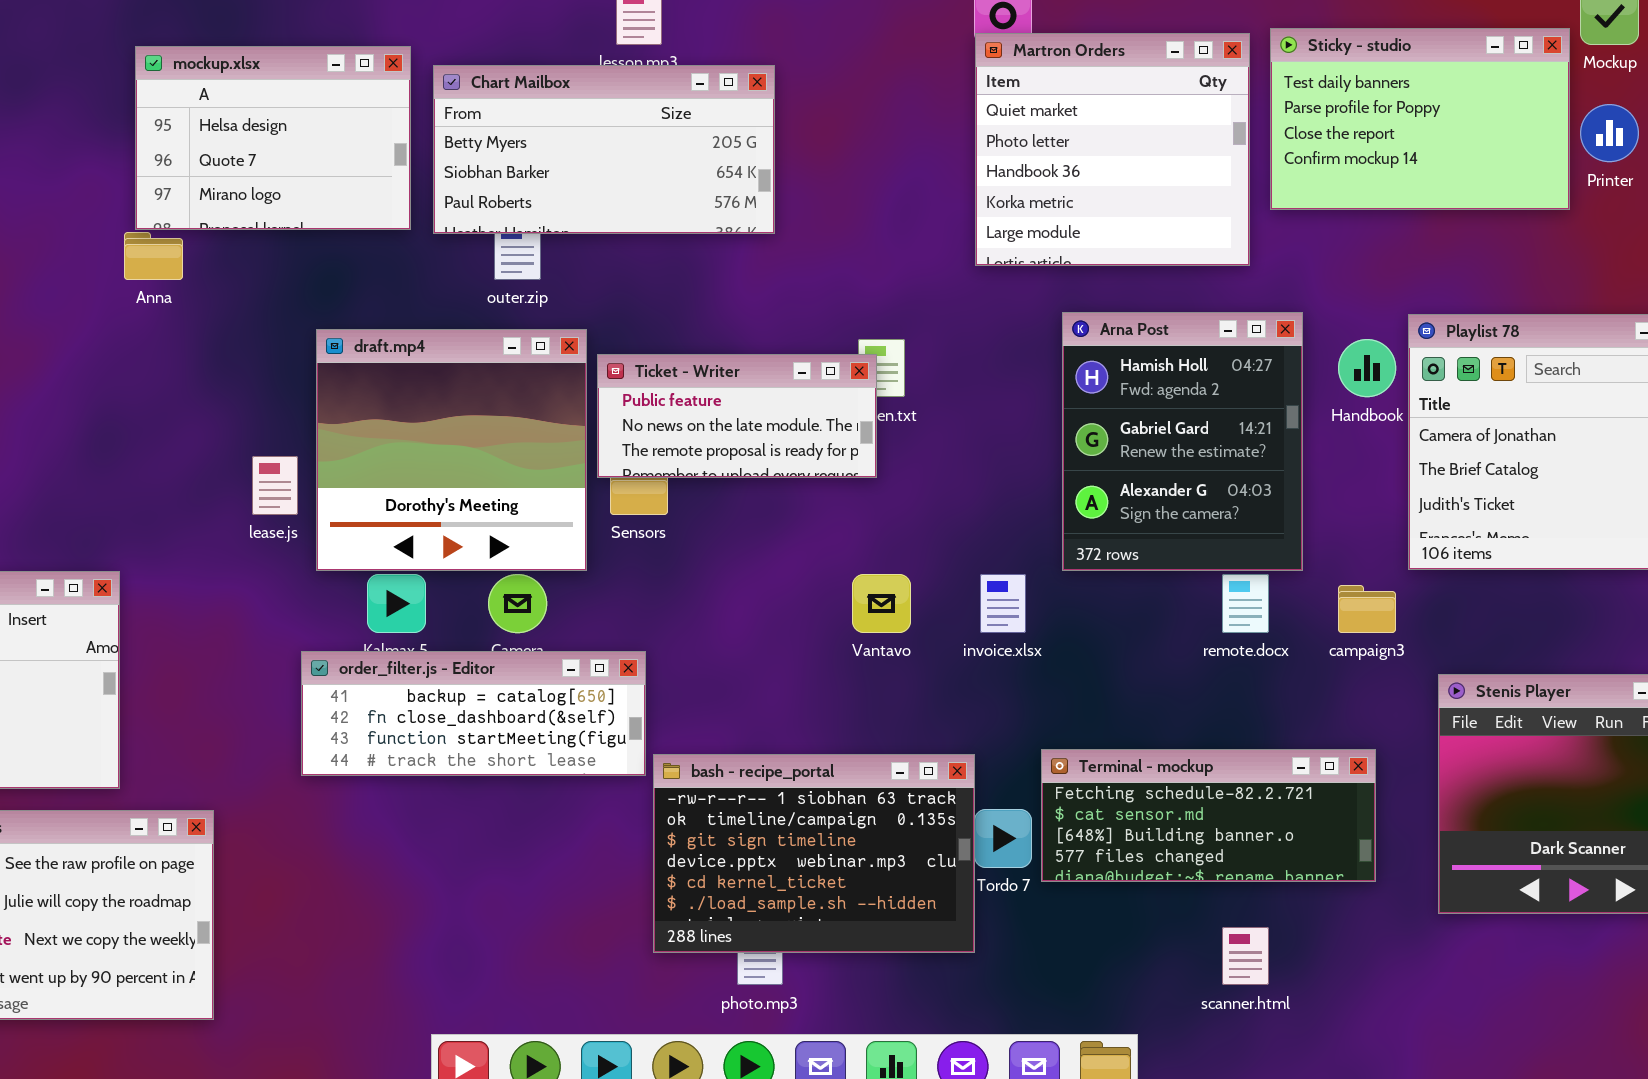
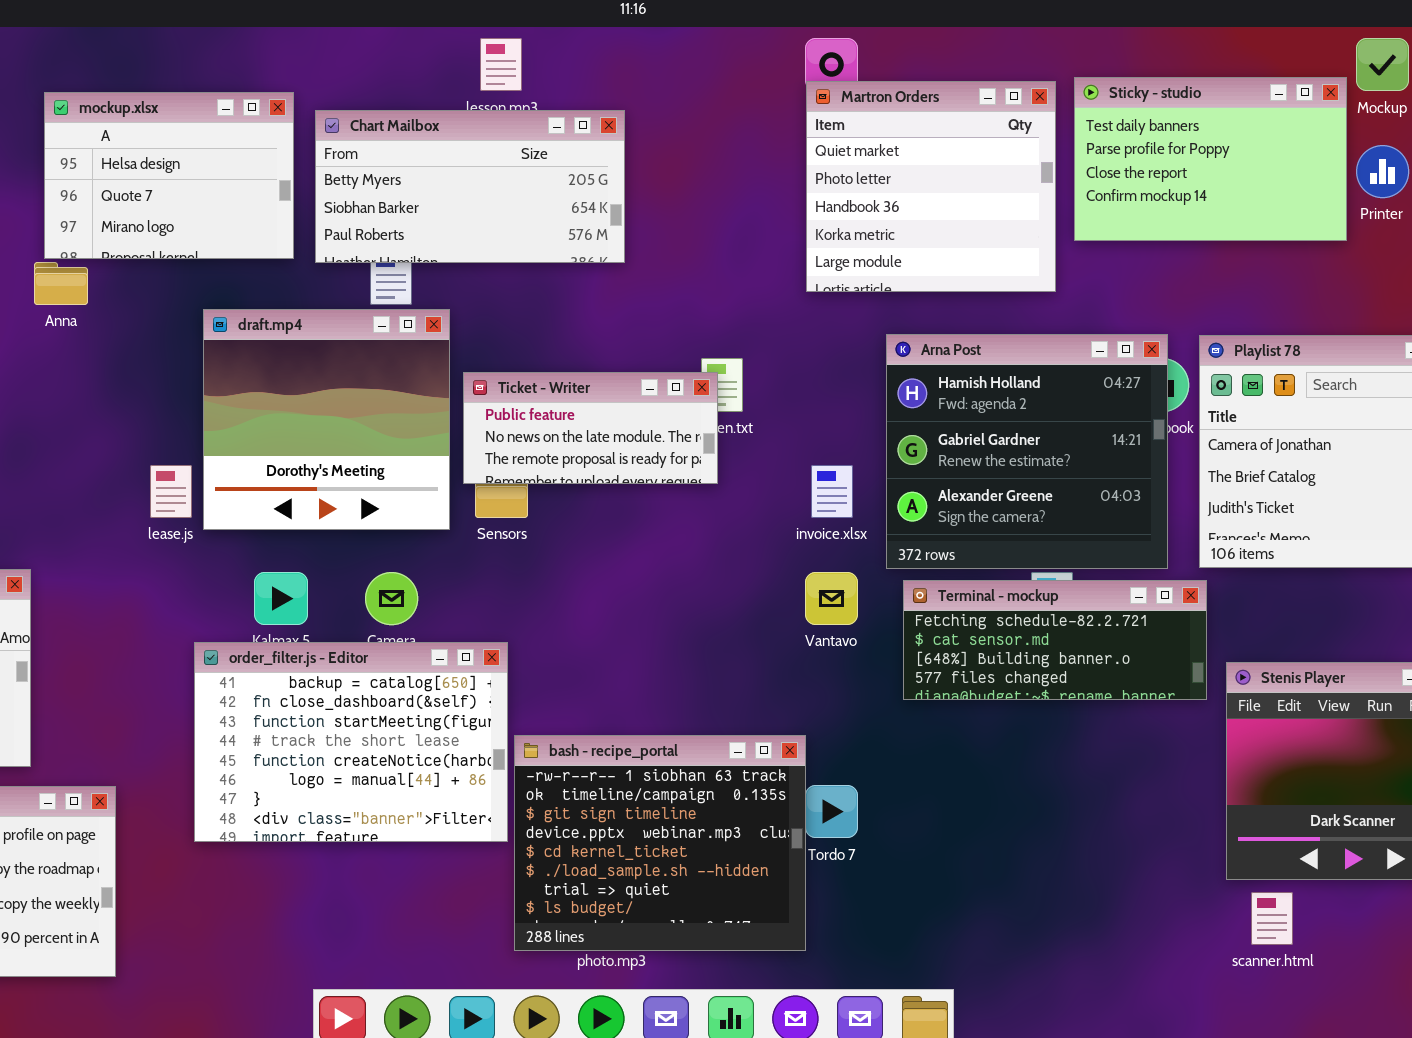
Arna Post: [1062,312,1303,571] -> [886,334,1168,569], resized
draft.mp4: [316,329,587,571] -> [203,309,450,530], moved
Vantavo: [852,574,911,633] -> [805,572,858,625], moved
invoice.xlsx: [980,574,1026,633] -> [811,465,853,518], moved
order_filter.js - Editor: [301,651,646,776] -> [194,642,508,842], resized
Terminal - mockup: [1041,749,1376,882] -> [903,580,1207,700], moved
bash - recipe_portal: [653,754,975,953] -> [514,735,806,951], resized
scanner.html: [1222,927,1269,985] -> [1251,892,1293,945], moved

